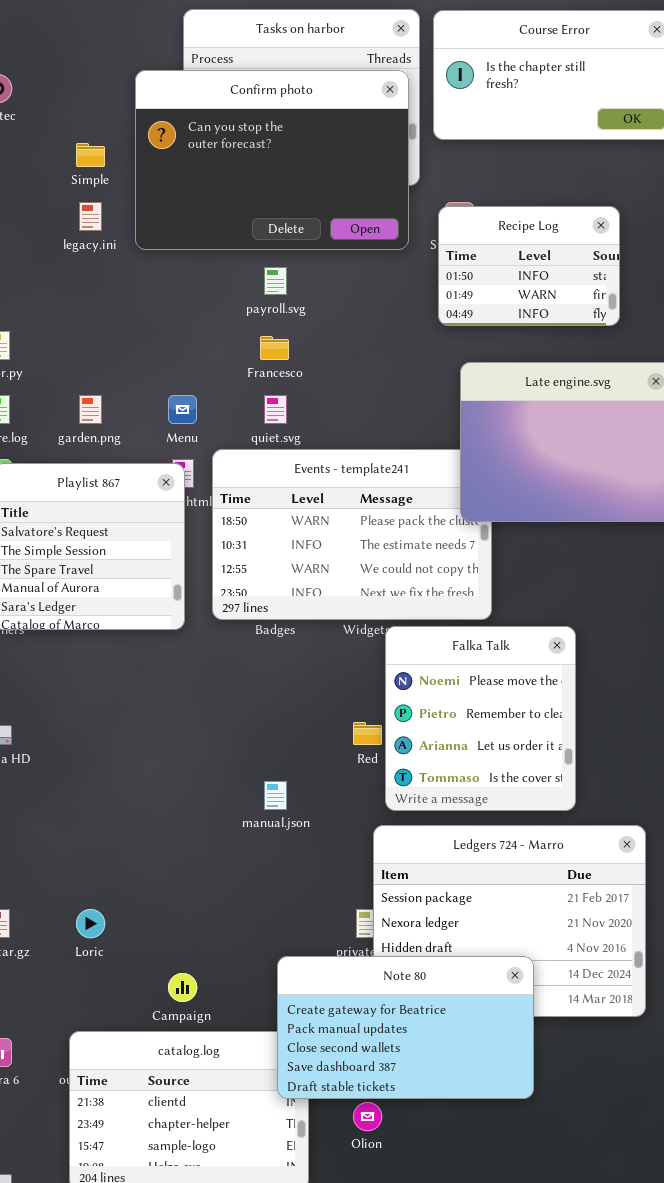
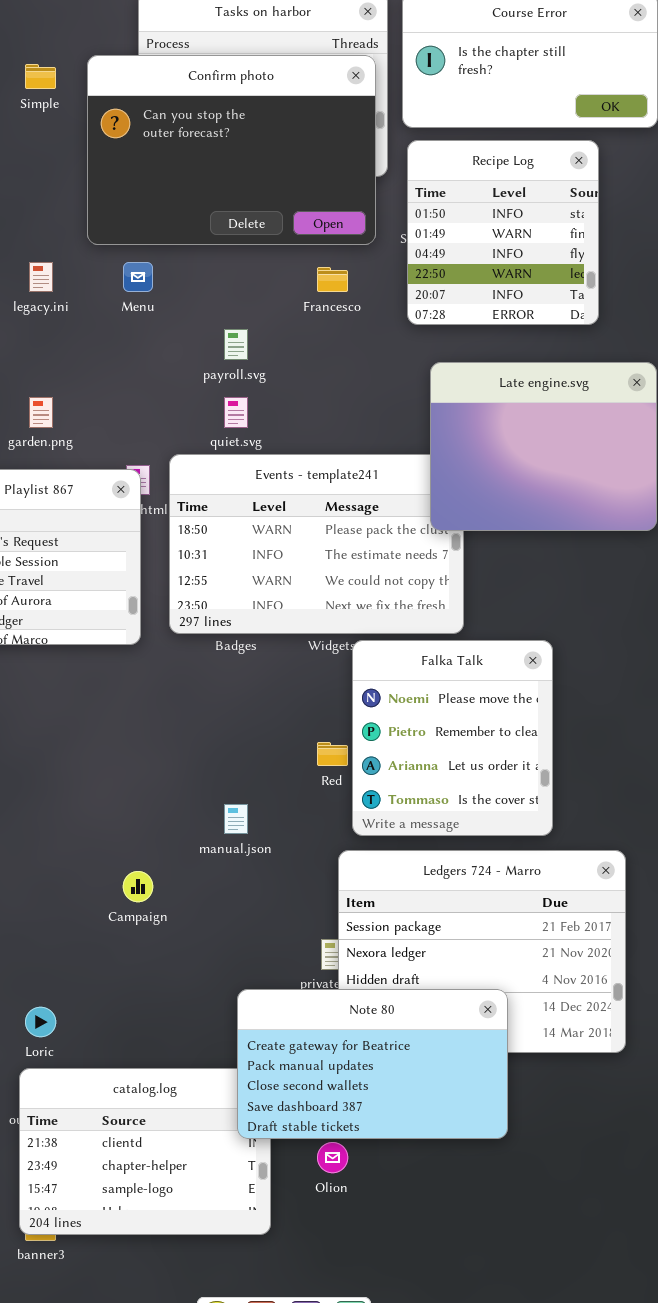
Simple: [76,143,105,167] -> [25,64,56,89], moved
legacy.ini: [79,202,102,231] -> [29,262,53,292], moved
Recipe Log: [438,206,620,326] -> [407,140,599,325], resized
payroll.svg: [264,267,287,295] -> [224,329,248,360], moved
Francesco: [260,336,289,360] -> [317,267,348,292], moved
Menu: [168,395,197,424] -> [123,262,153,292], moved
Loric: [76,909,105,938] -> [25,1007,56,1037], moved
Campaign: [168,973,197,1002] -> [123,871,153,902], moved

